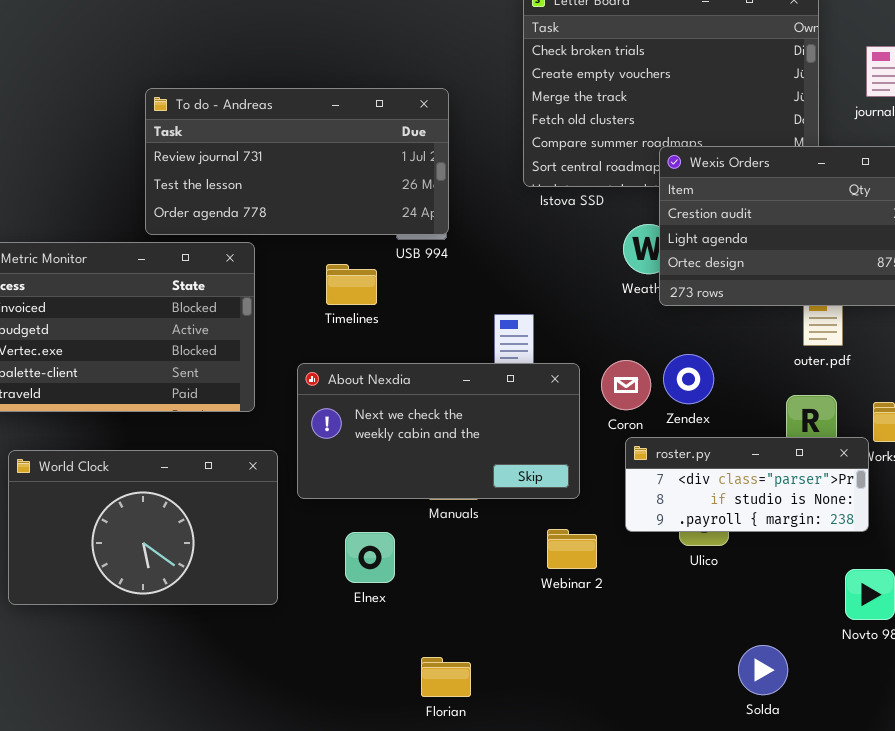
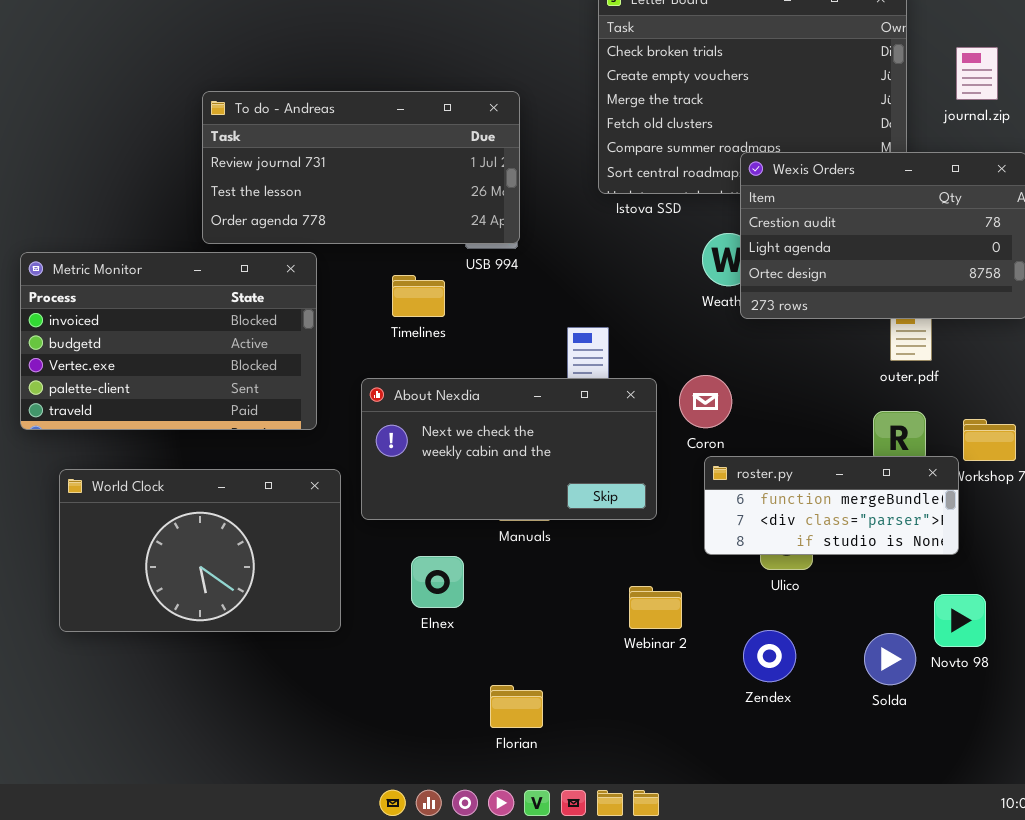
Zendex: [663,354,714,404] -> [743,630,796,682], moved
roster.py: [625,437,869,532] -> [704,456,959,555], scrolled up 1 row
Webinar 2: [547,529,597,569] -> [629,586,682,629], moved
Solda: [738,645,788,695] -> [864,633,916,685], moved

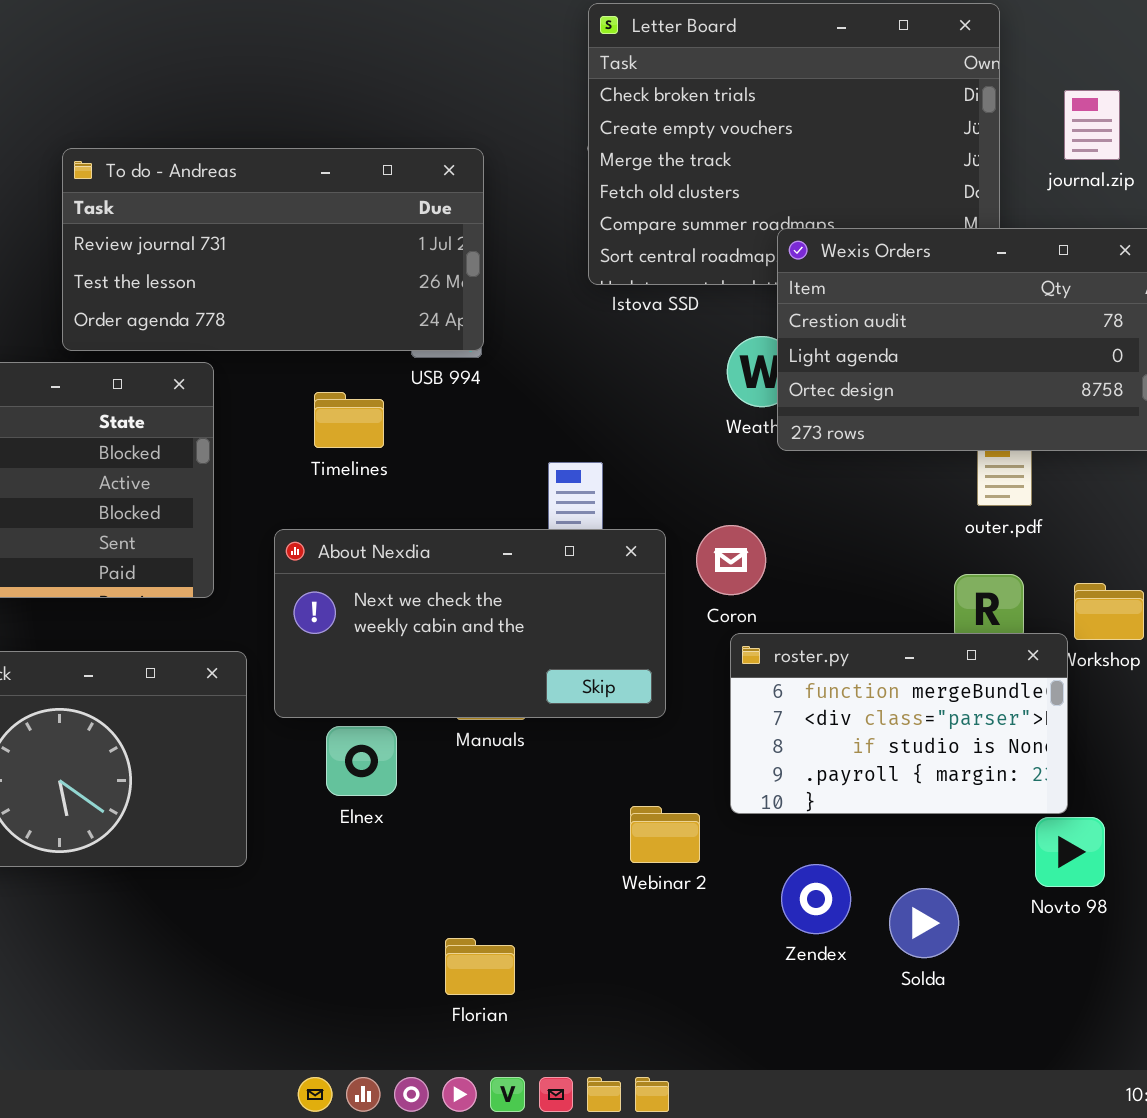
roster.py: [704,456,959,555] -> [730,633,1068,814], resized
Elnex: [411,556,464,608] -> [326,726,397,796], moved
Solda: [864,633,916,685] -> [889,888,959,958], moved

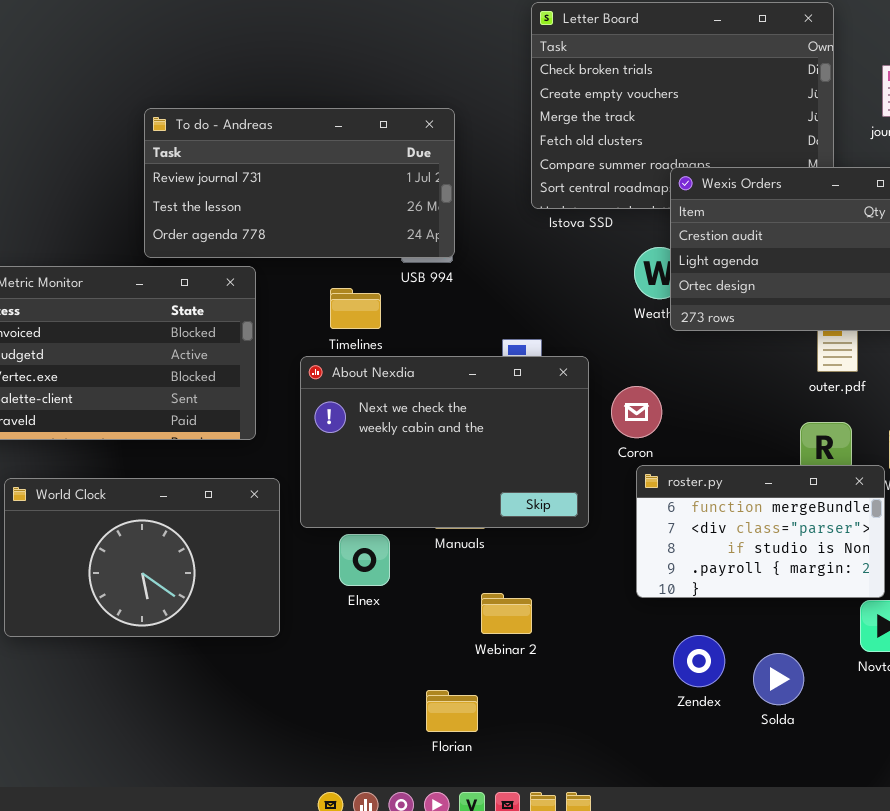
About Nexdia: [274,529,666,718] -> [300,356,589,528], resized
Webinar 2: [630,806,700,863] -> [481,593,532,634], moved

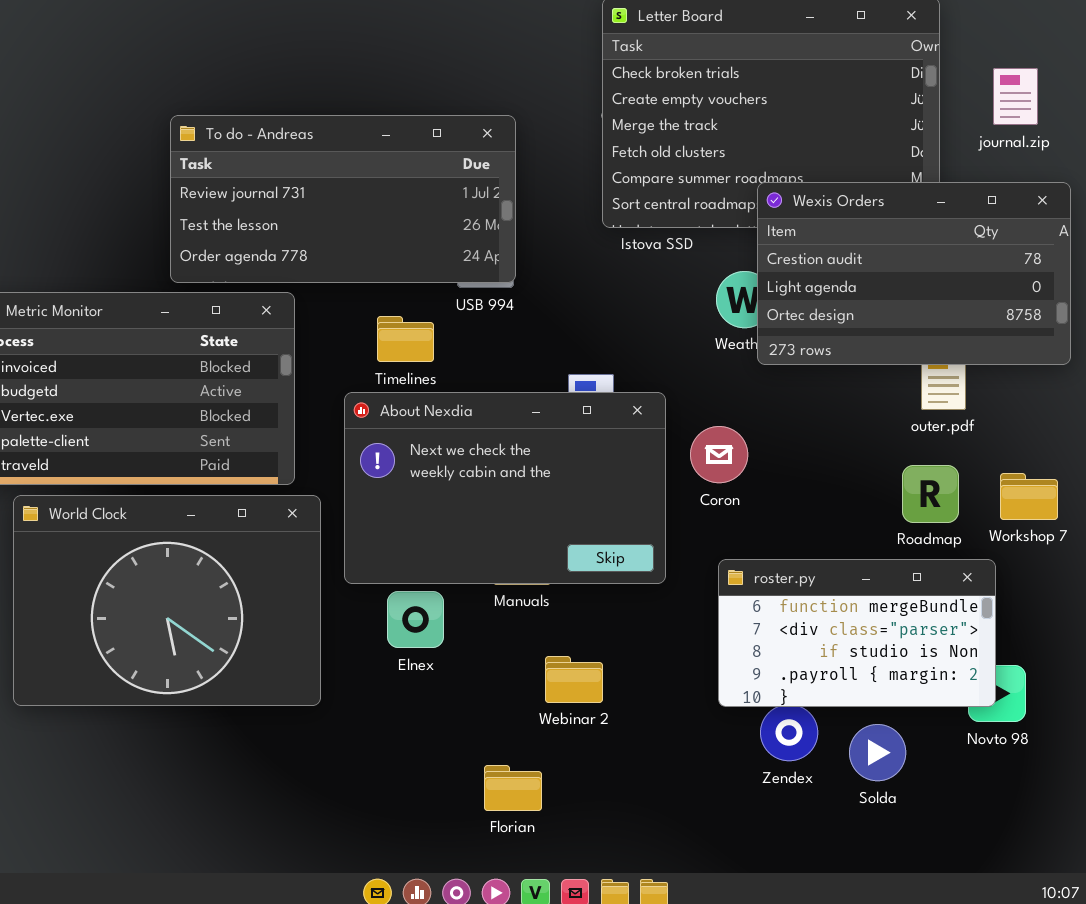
roster.py: [636,465,885,598] -> [718,559,996,707], moved
World Clock: [4,478,280,637] -> [13,495,321,706], resized

